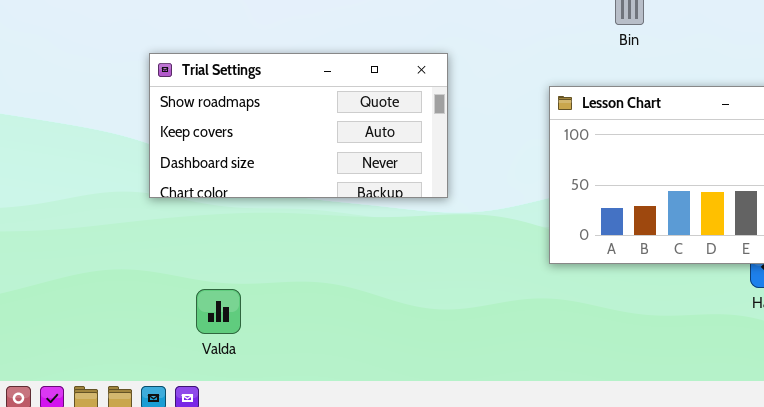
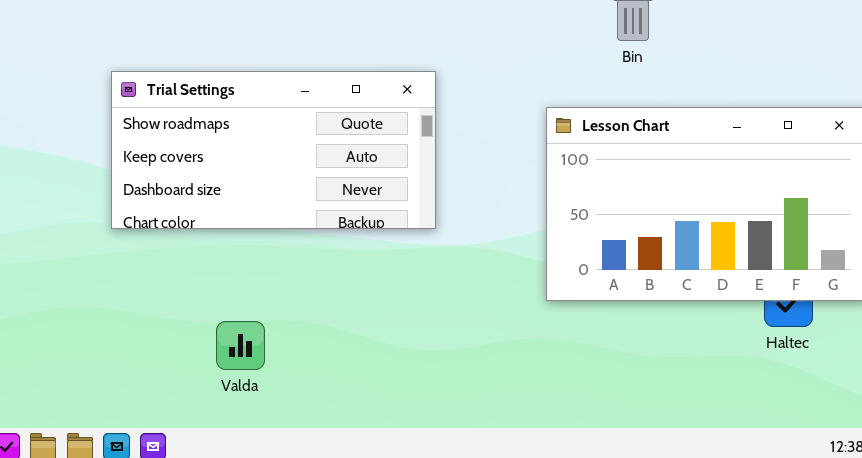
Valda: [196,289,241,334] -> [216,321,265,370], moved

